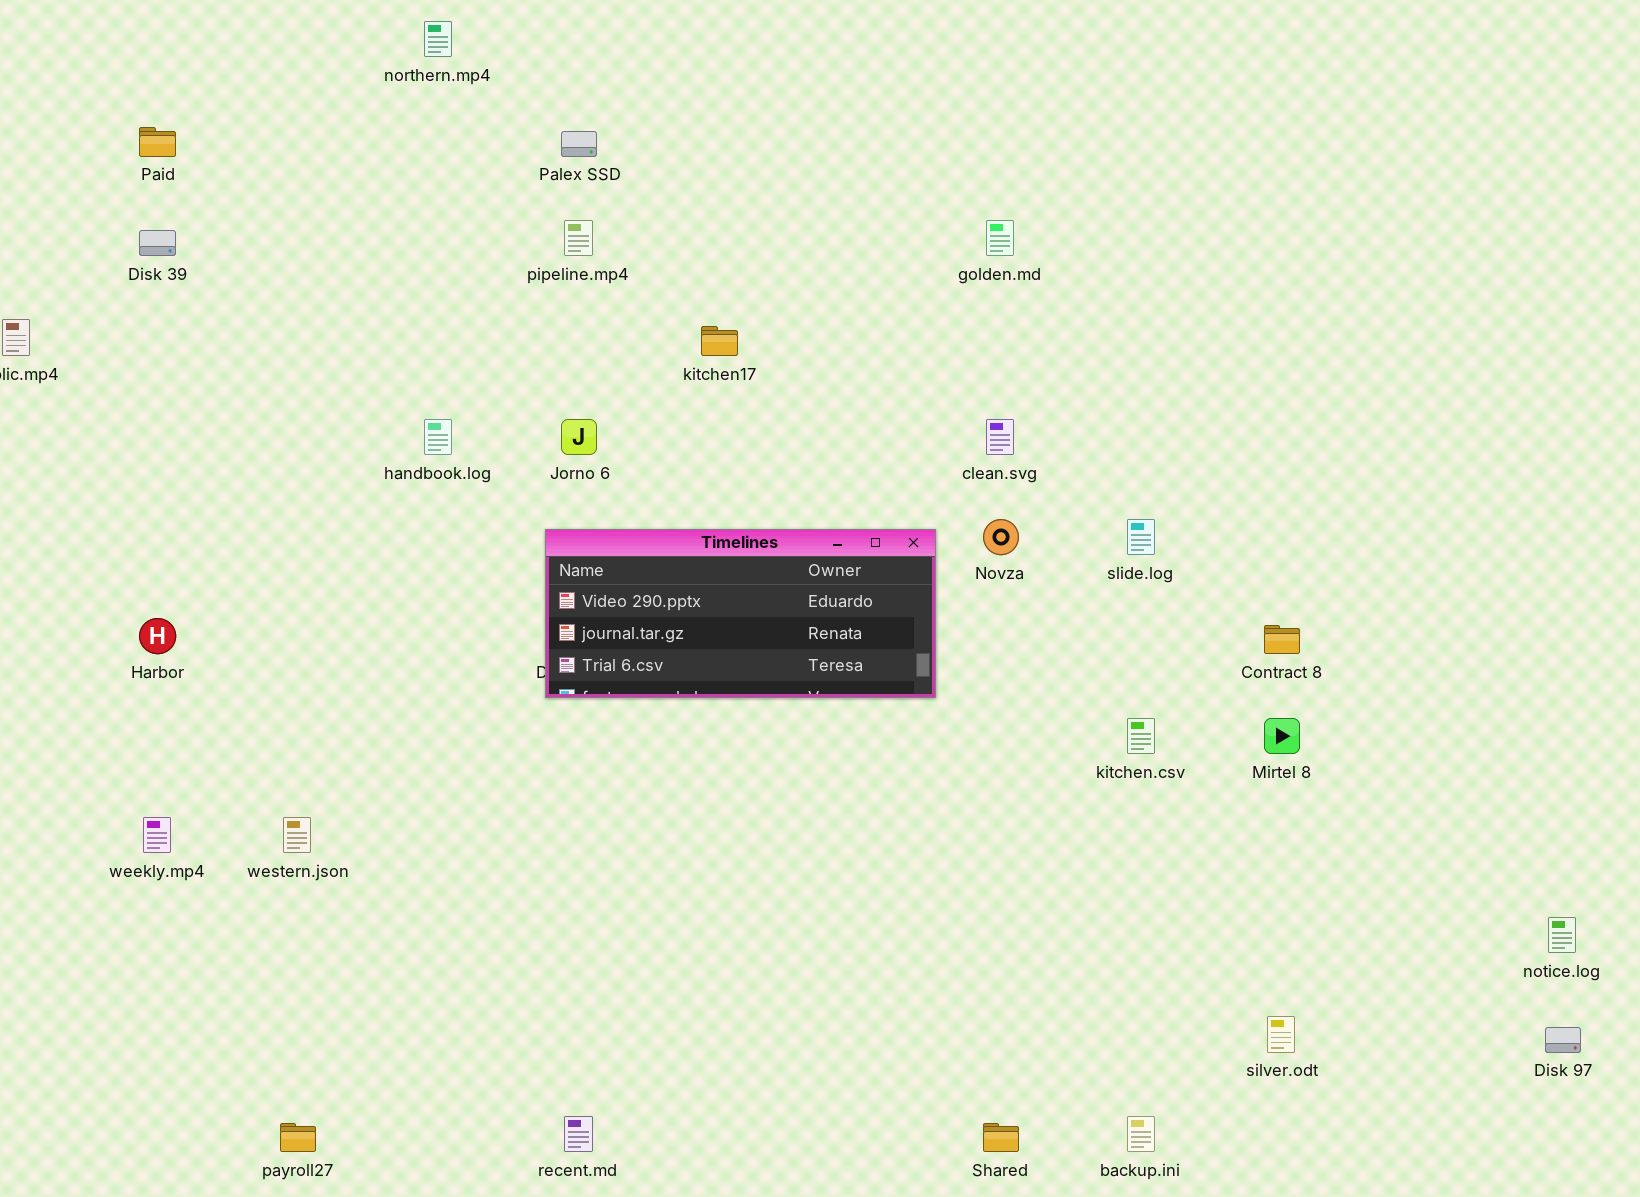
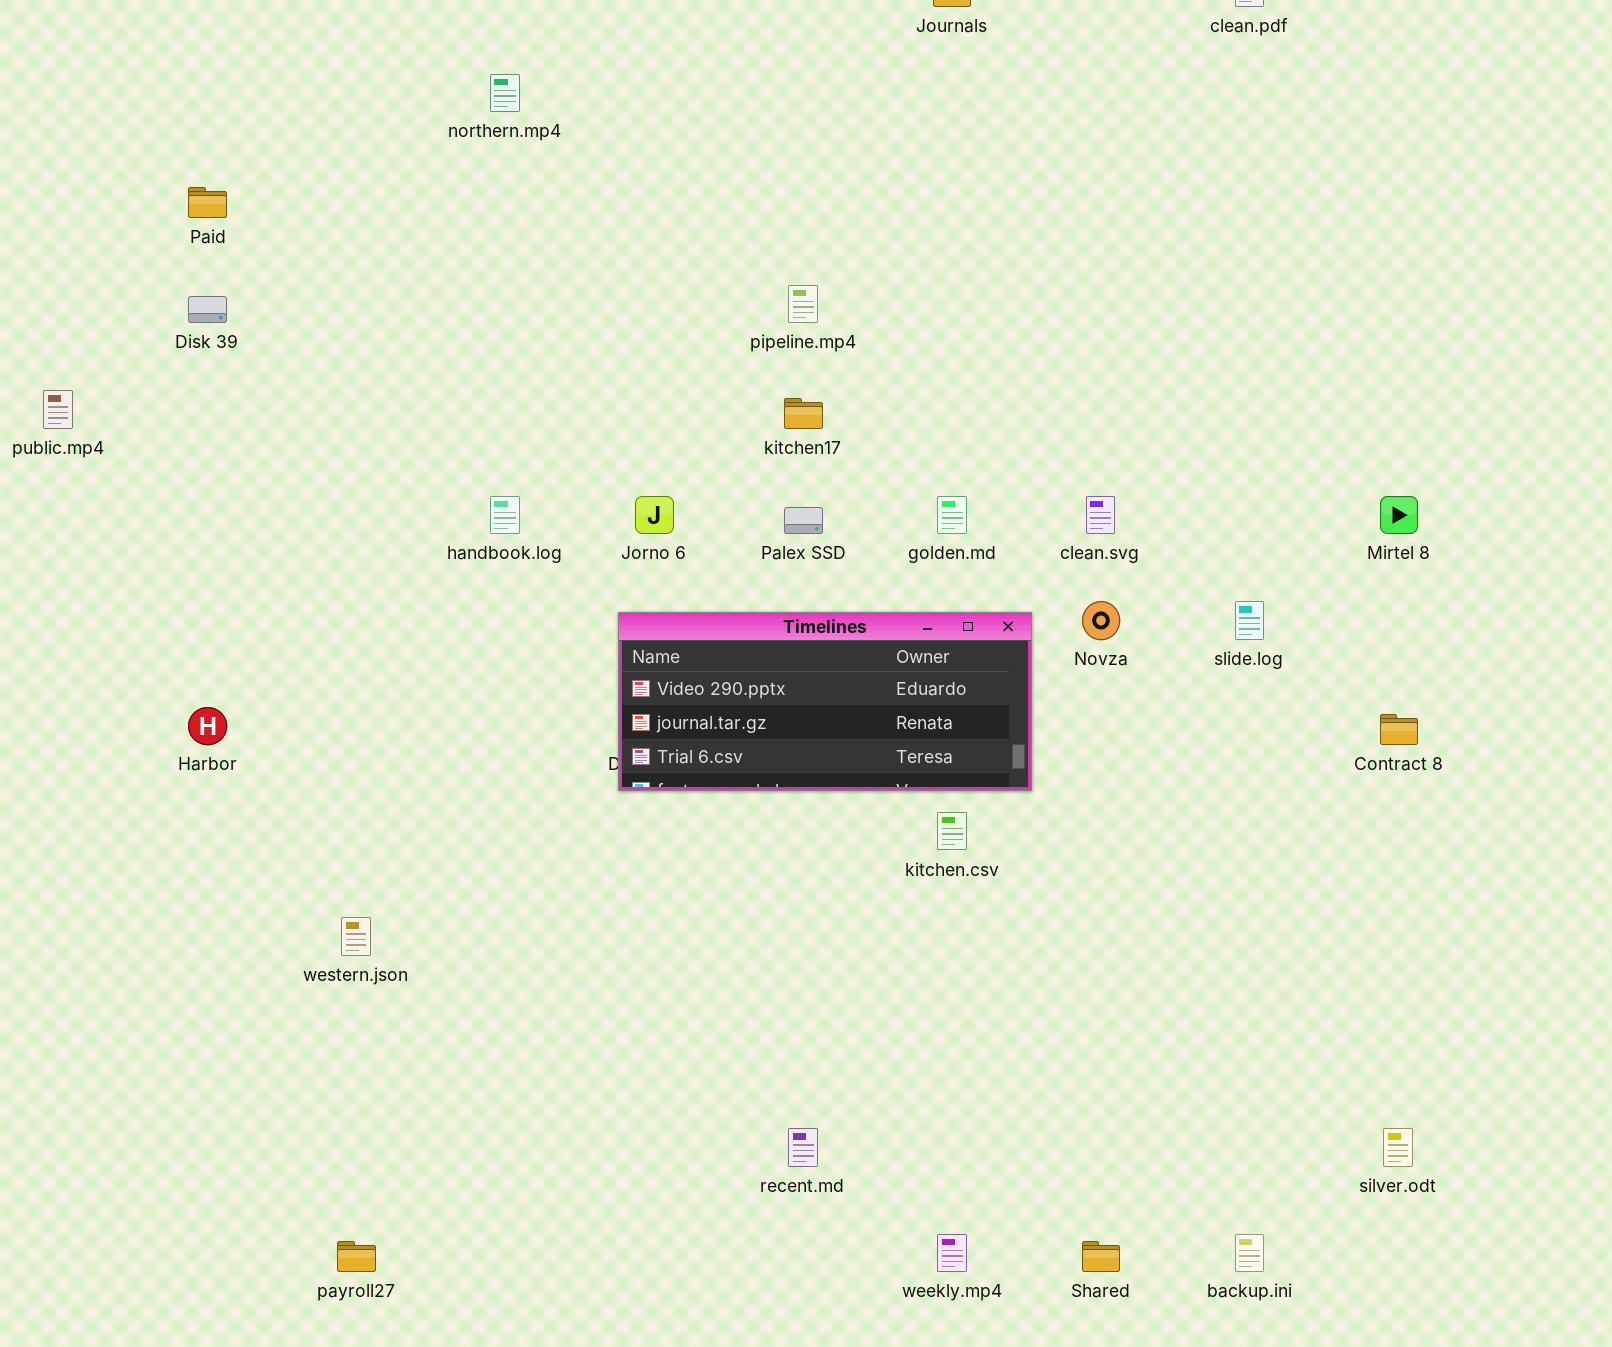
Palex SSD: [561,131,597,157] -> [784,507,823,534], moved
pipeline.mp4: [564,220,593,256] -> [788,285,818,323], moved
golden.md: [986,220,1014,256] -> [937,496,967,534], moved
kitchen.csv: [1127,718,1155,754] -> [937,812,967,850], moved
Mirtel 8: [1264,718,1300,754] -> [1380,496,1418,534], moved
weekly.mp4: [143,817,171,853] -> [937,1234,967,1272], moved
recent.md: [564,1116,593,1152] -> [788,1128,818,1167], moved

